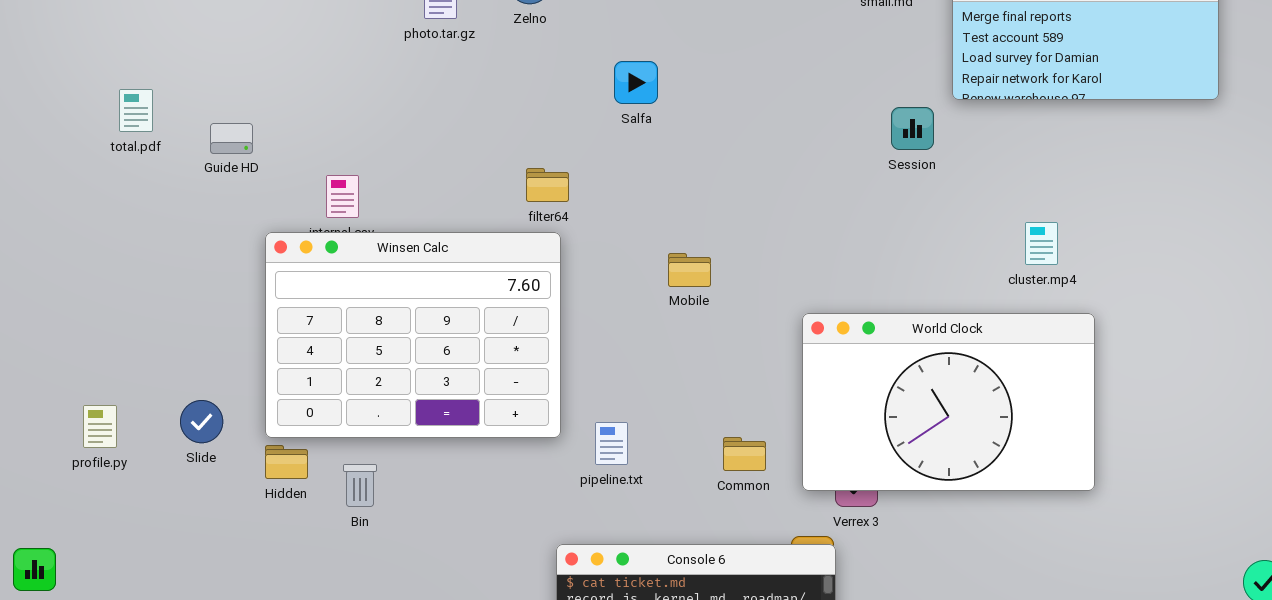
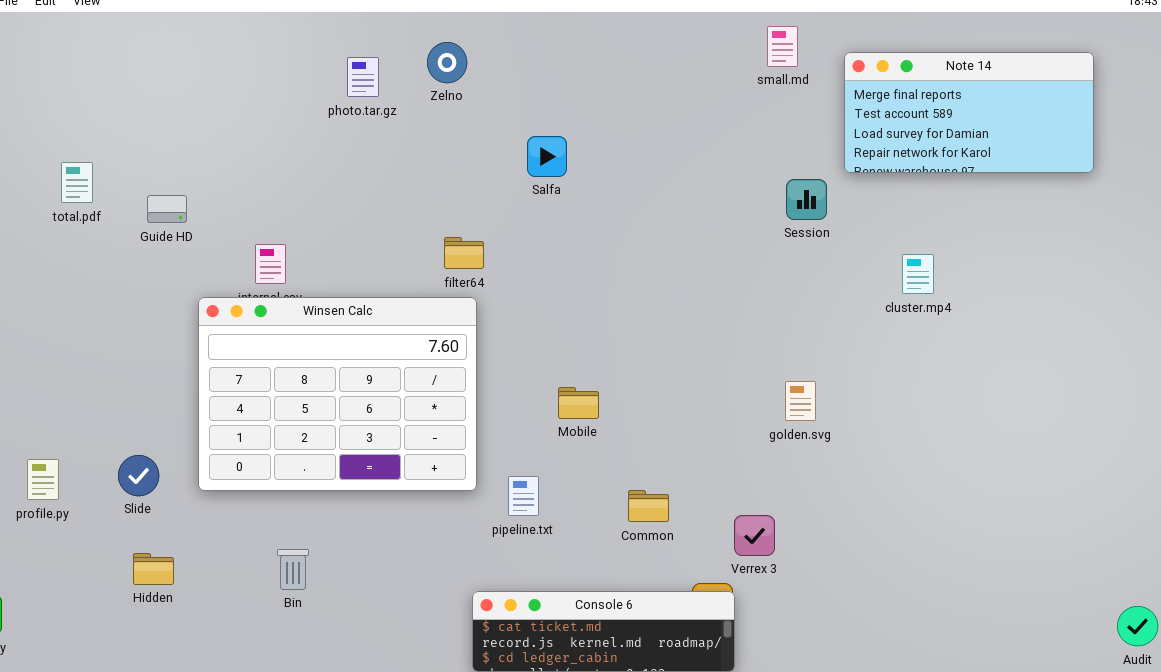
cluster.mp4: [1025,222,1058,265] -> [902,254,934,294], moved
Mobile: [668,253,711,287] -> [558,387,599,419], moved
World Clock: [802,313,1095,491] -> none, closed
Hidden: [265,445,308,479] -> [133,553,174,585], moved
Bin: [343,464,377,507] -> [277,549,309,590], moved

